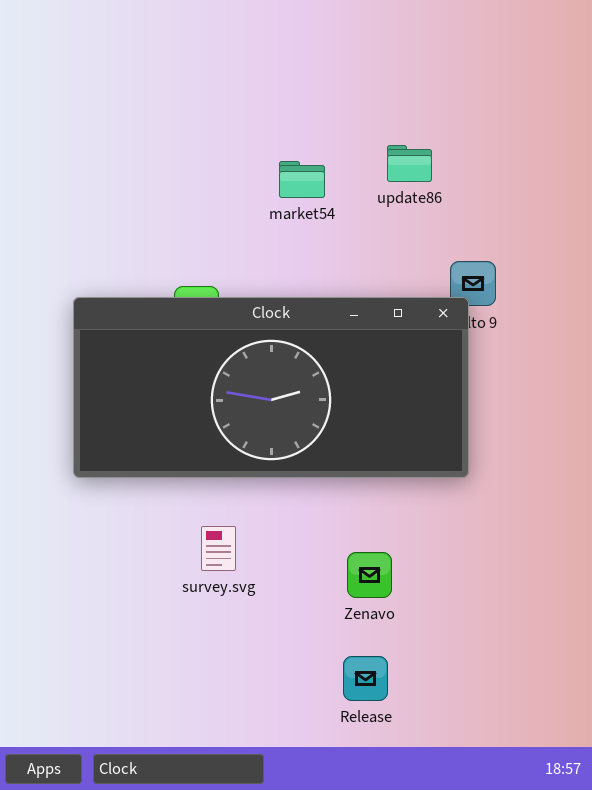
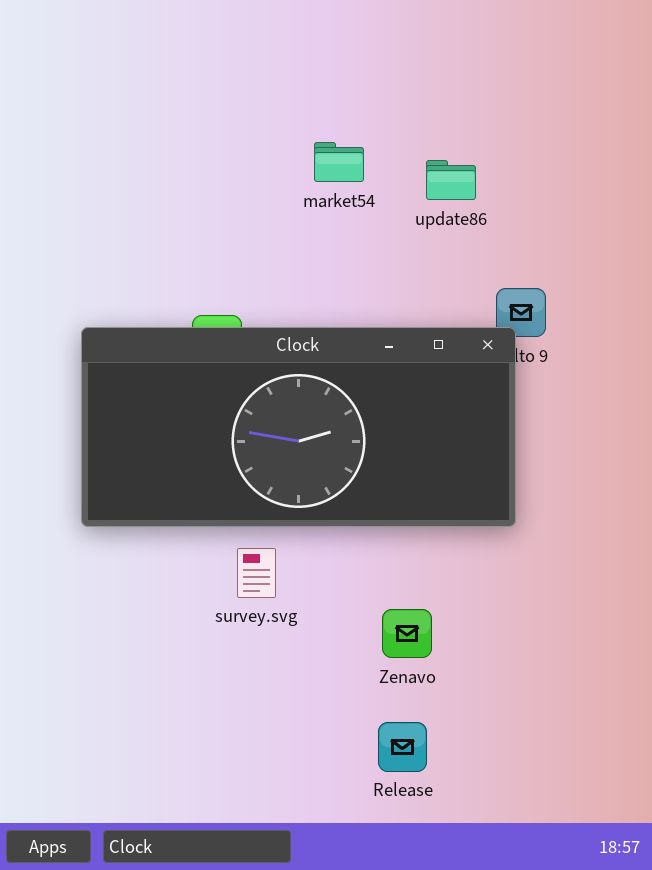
market54: [279,161,325,198] -> [314,142,364,182], moved
survey.svg: [201,526,236,571] -> [237,548,276,598], moved

